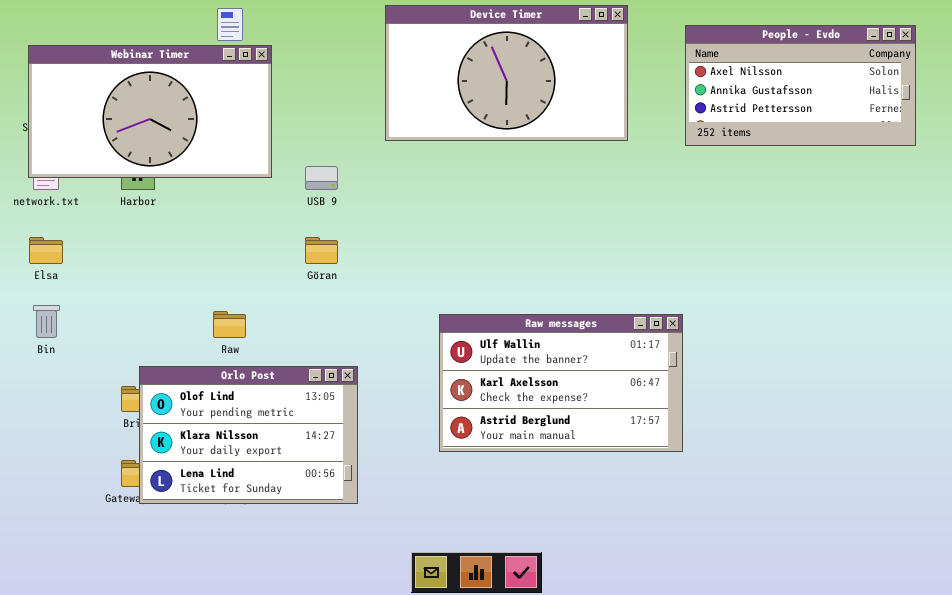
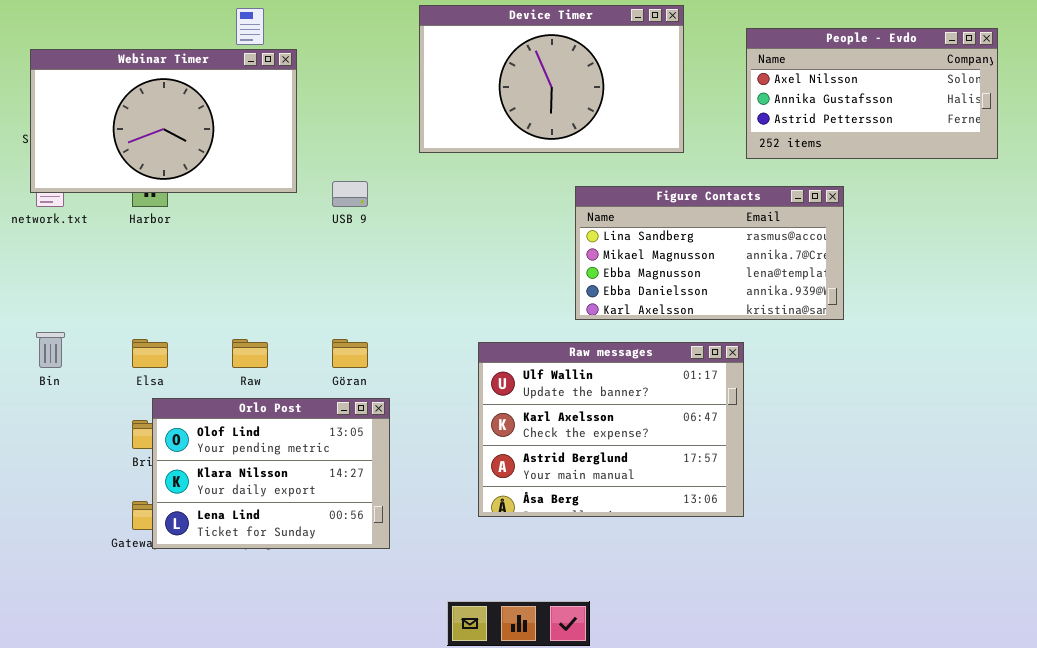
Figure Contacts: none -> [575,186,844,320], opened
Elsa: [29,237,63,264] -> [132,339,168,368], moved
Göran: [305,237,338,264] -> [332,339,368,368], moved
Raw messages: [439,314,683,452] -> [478,342,744,517], resized

